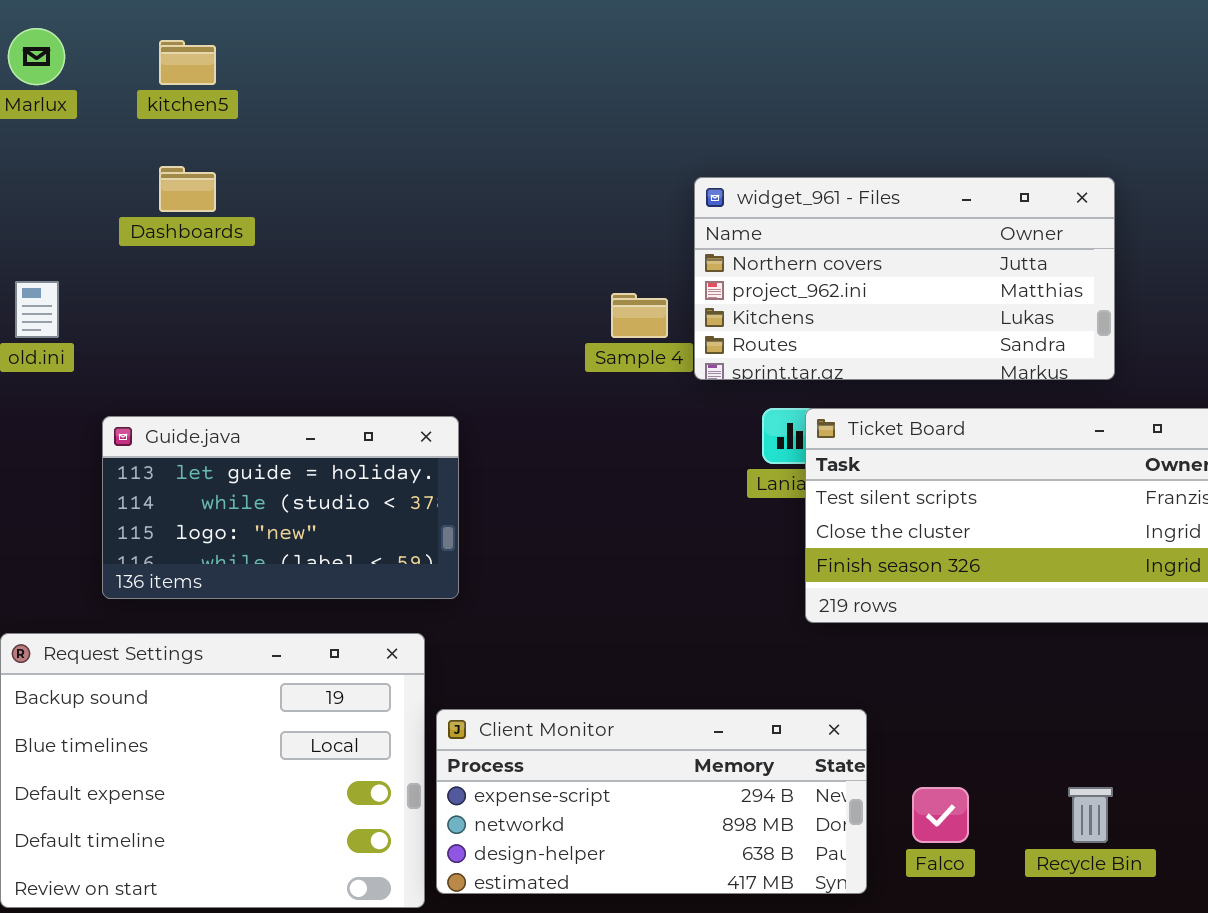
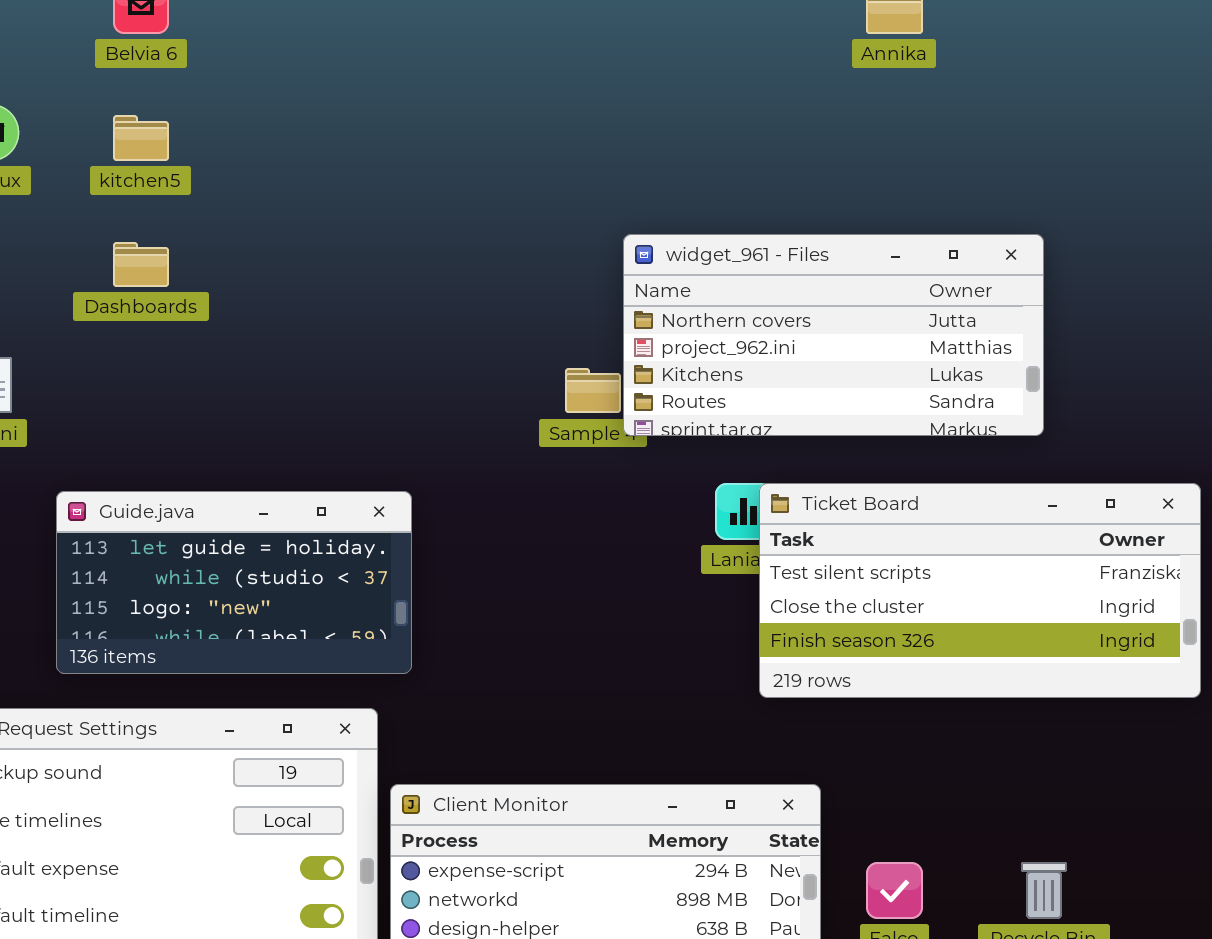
widget_961 - Files: [694,177,1115,380] -> [623,234,1044,436], moved

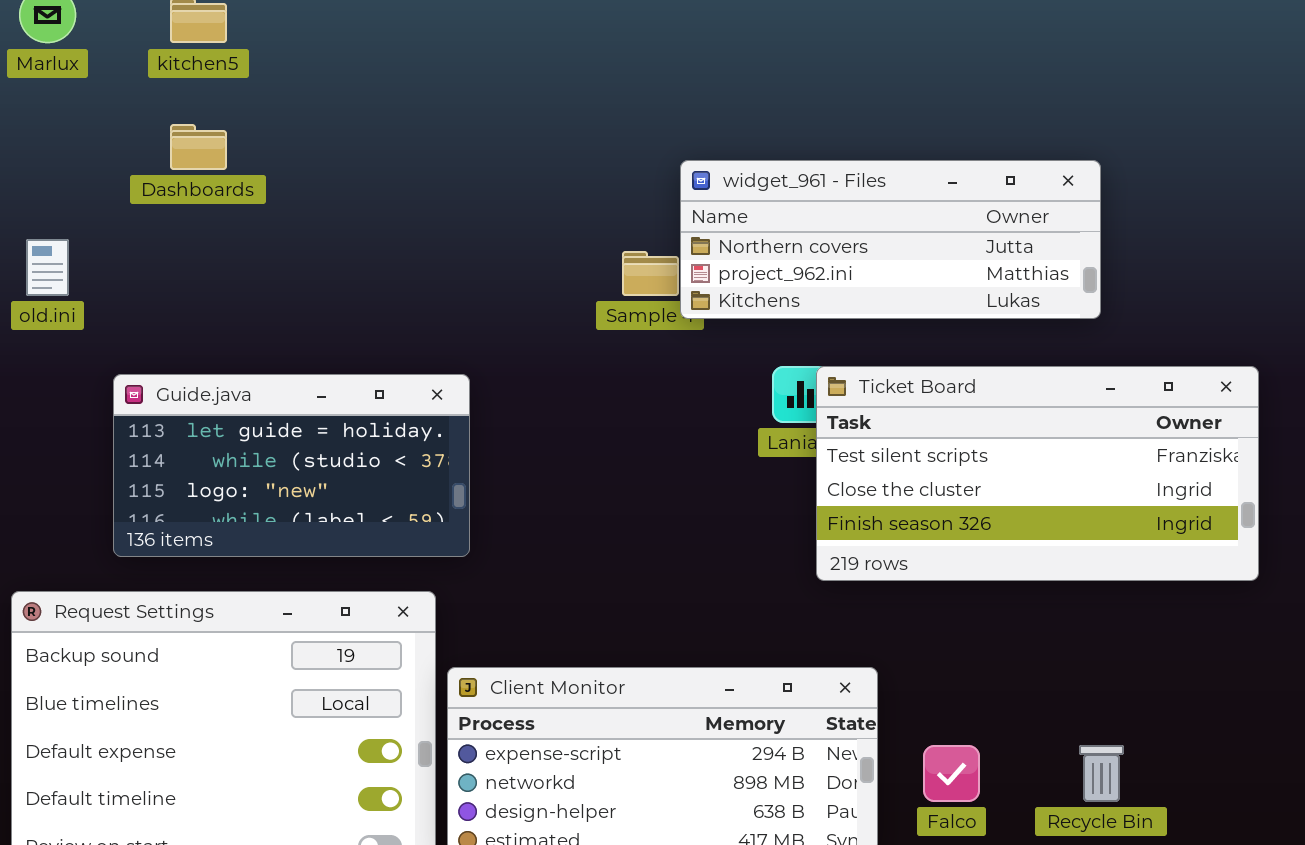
widget_961 - Files: [623,234,1044,436] -> [680,160,1101,319], resized

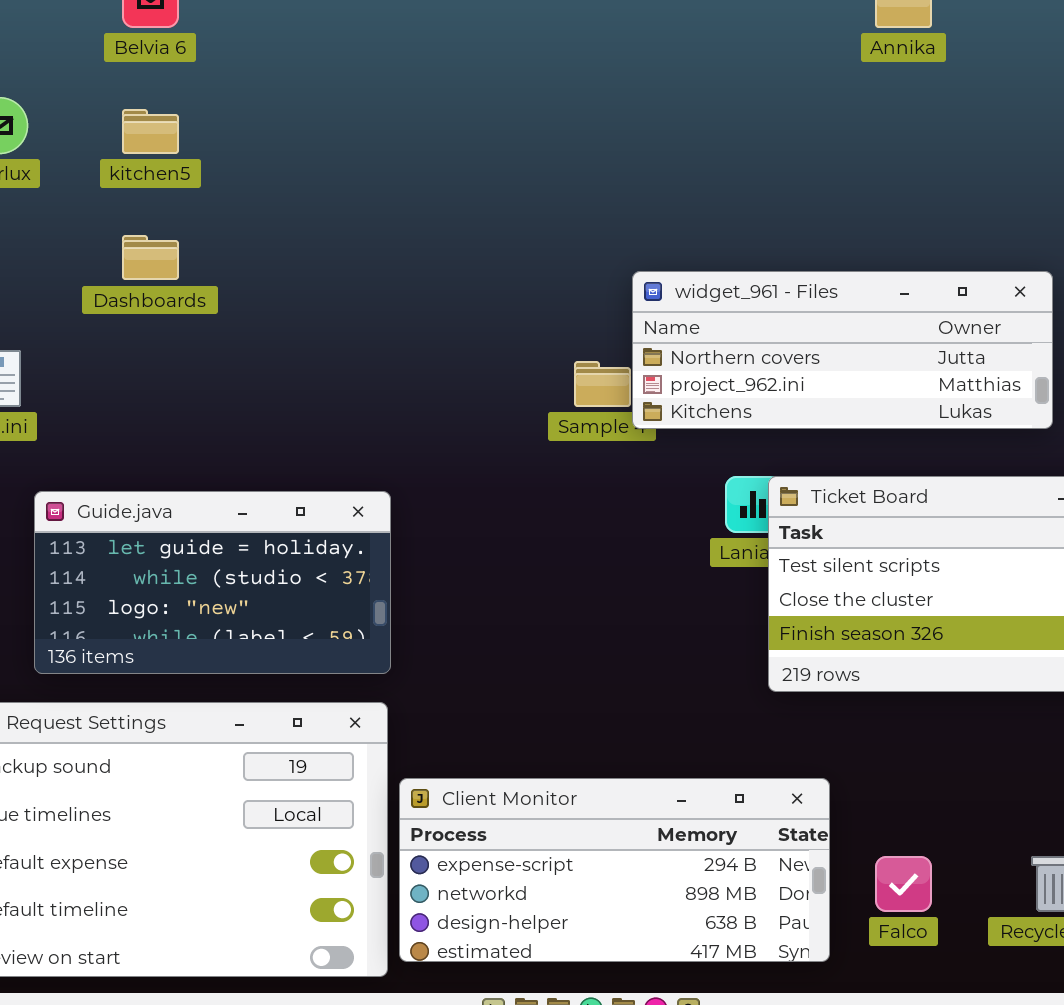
Guide.java: [113,374,470,557] -> [34,491,391,674], moved

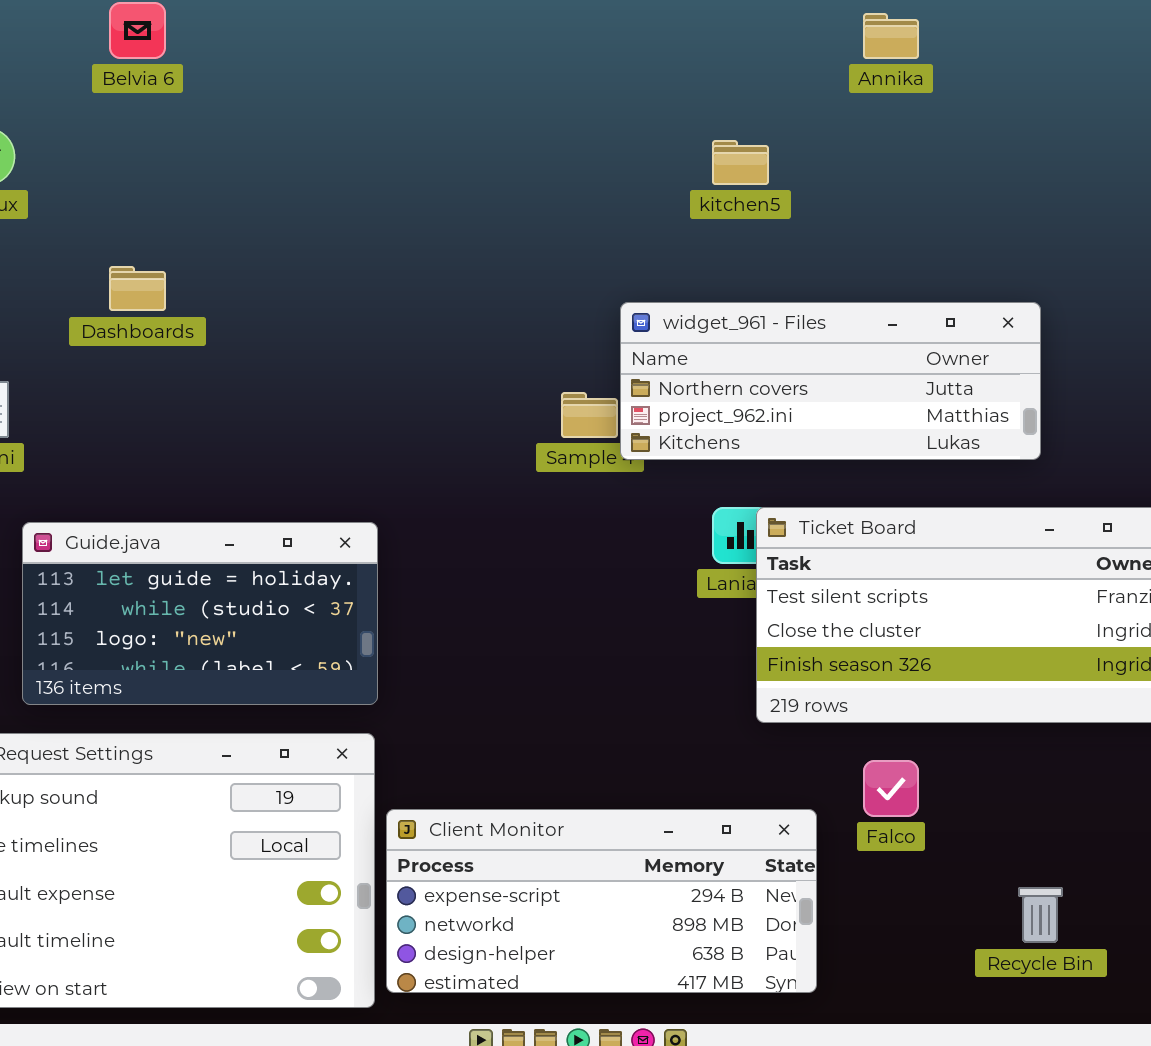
kitchen5: [122,109,179,154] -> [712,140,769,185], moved
Falco: [875,856,932,912] -> [863,760,919,817], moved

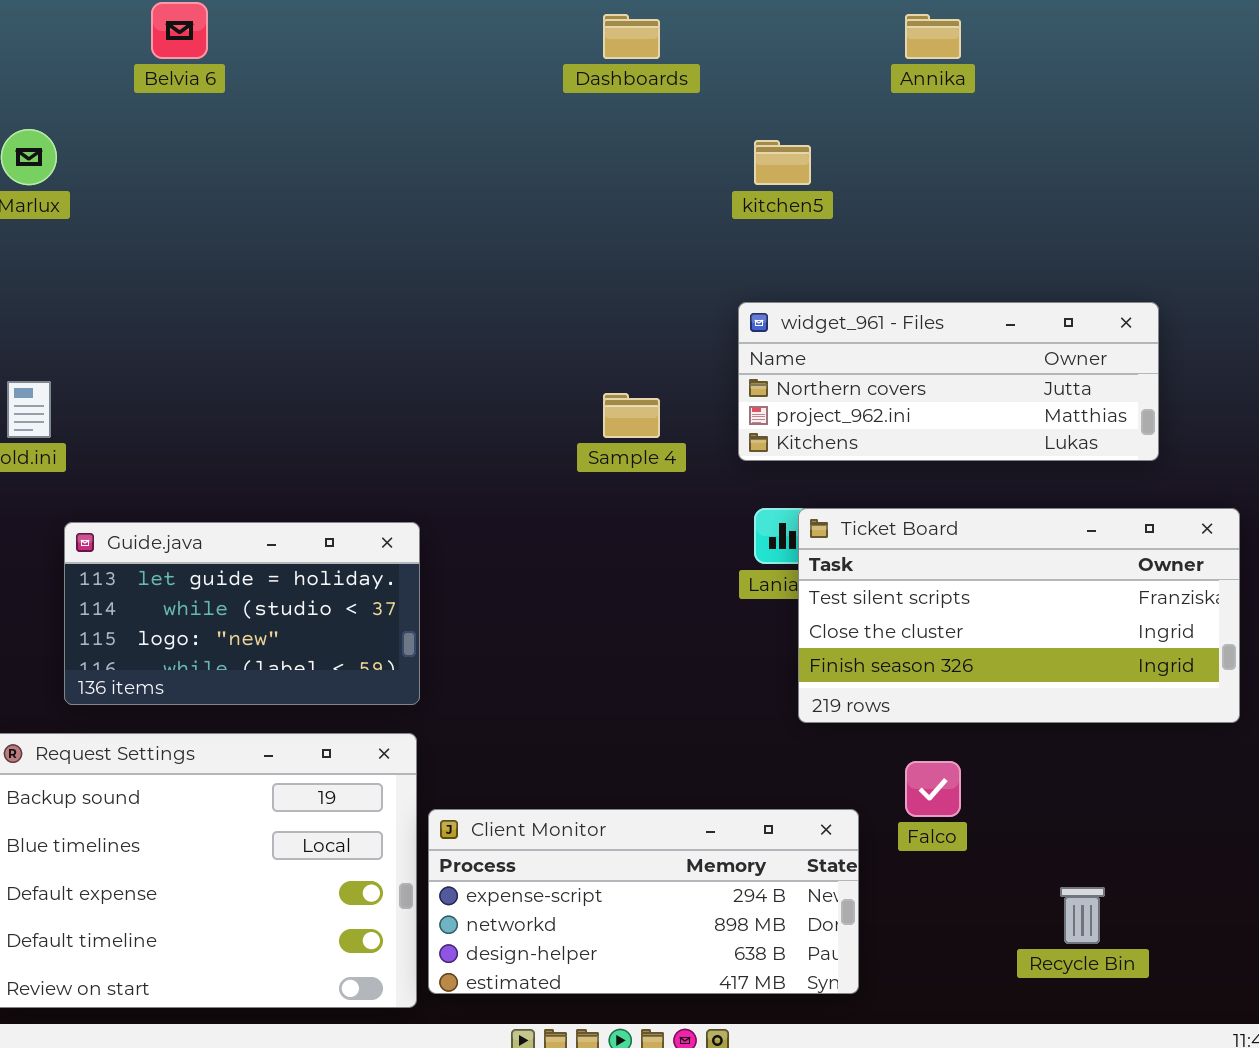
Dashboards: [109,266,166,311] -> [603,14,660,59], moved
widget_961 - Files: [620,302,1041,460] -> [738,302,1159,461], moved

